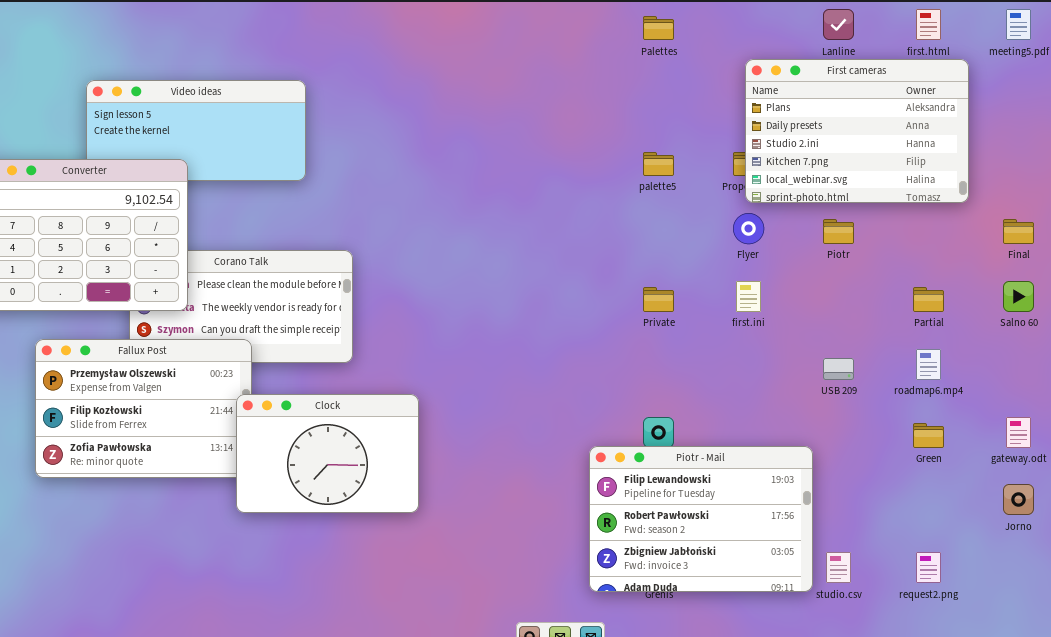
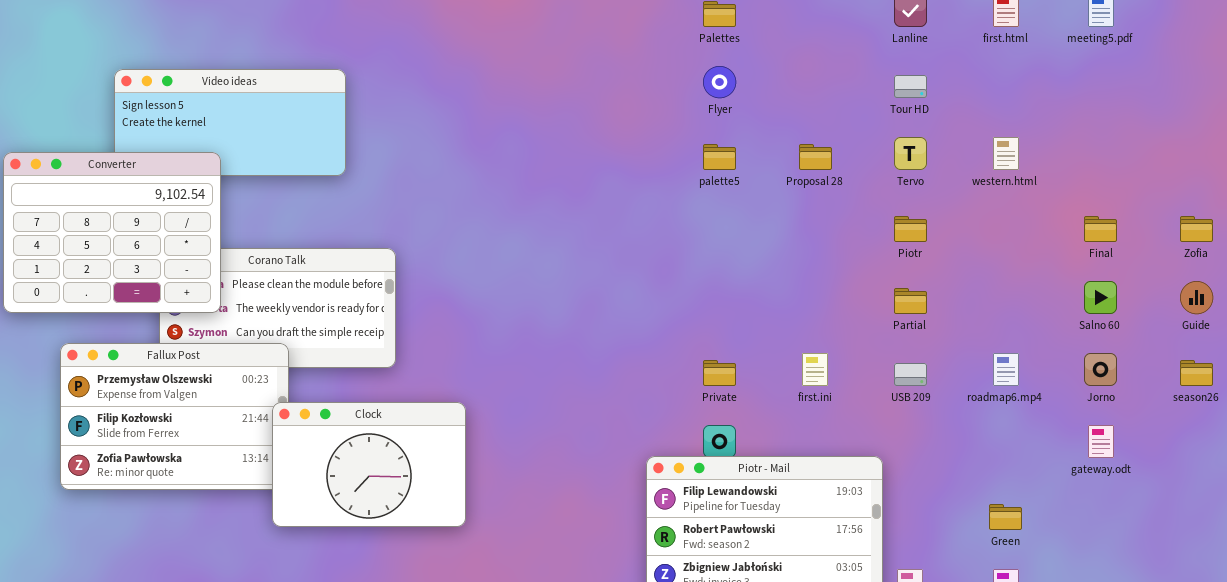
First cameras: [745,59,969,203] -> none, closed
Flyer: [733,213,764,244] -> [703,66,736,98], moved
first.ini: [736,281,761,312] -> [802,353,828,386], moved
Private: [643,287,674,312] -> [703,360,736,386], moved
Partial: [913,287,944,312] -> [894,288,927,314], moved
Green: [913,423,944,448] -> [989,504,1022,530], moved
Jorno: [1003,484,1034,515] -> [1084,353,1117,386], moved

